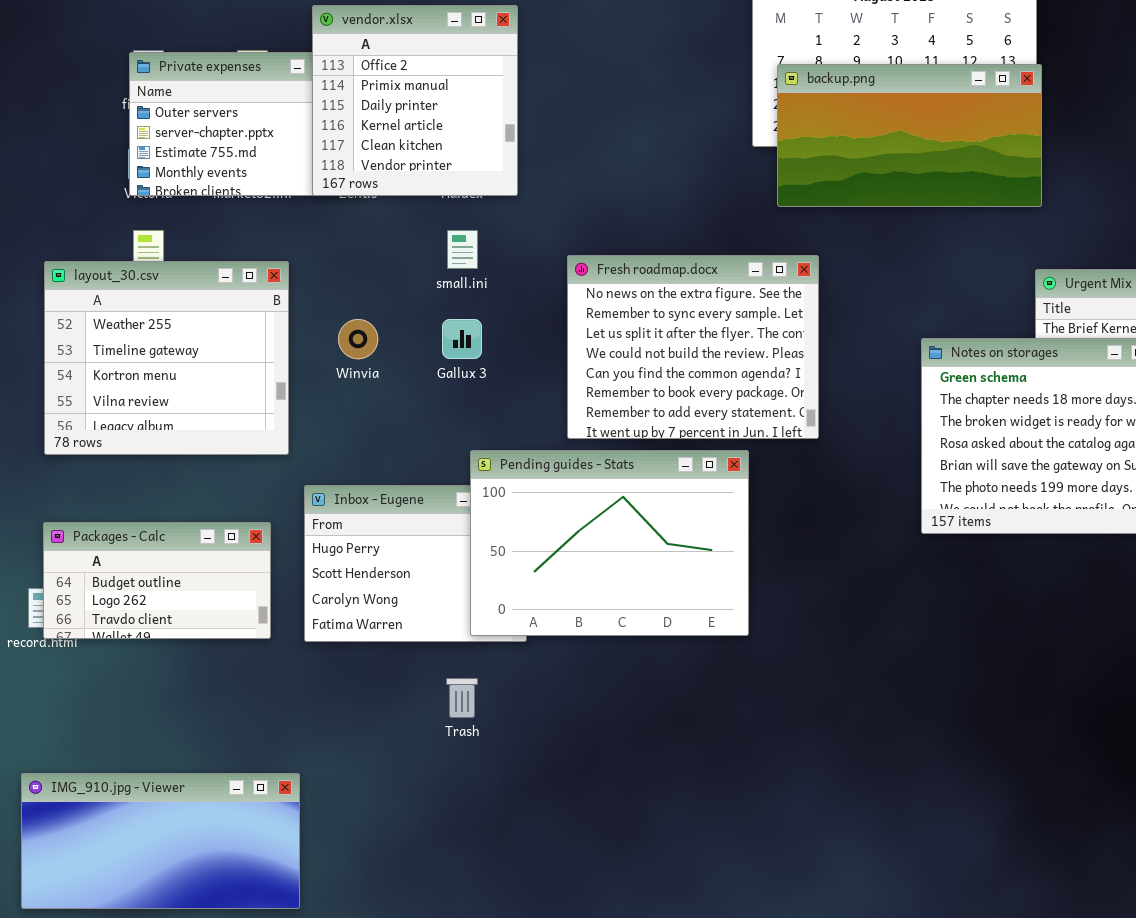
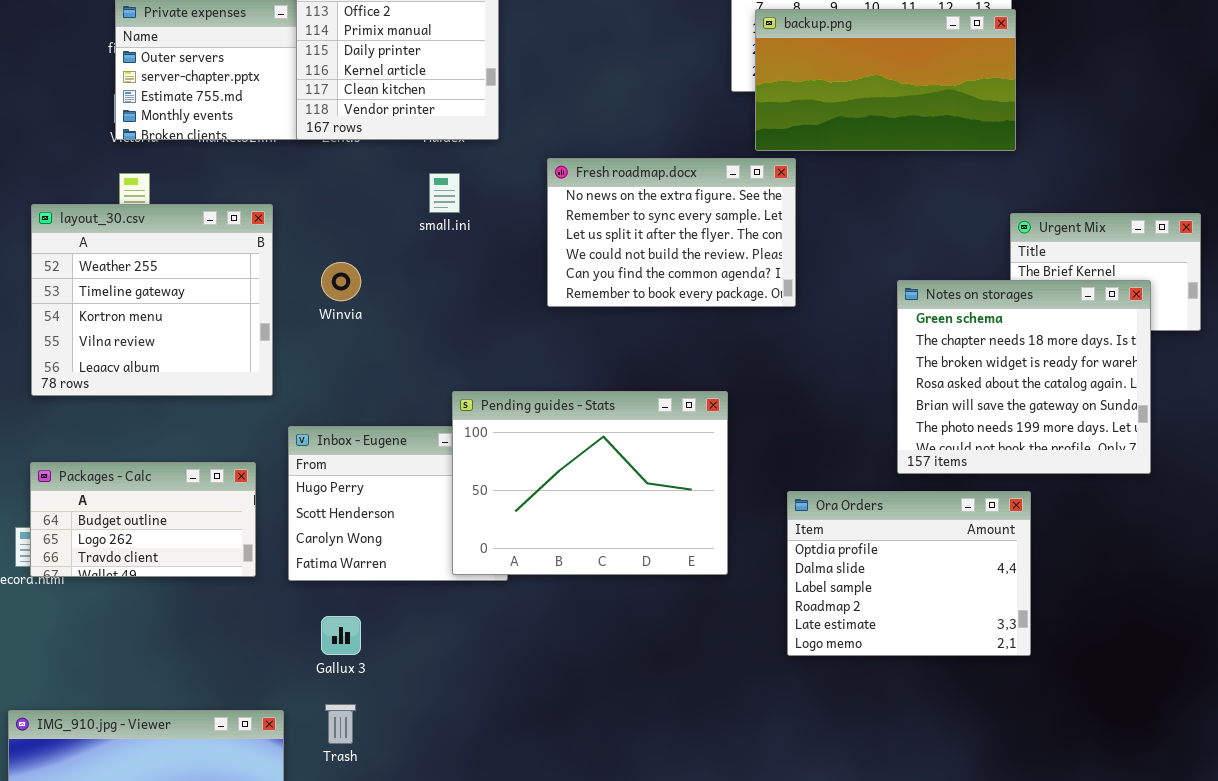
Fresh roadmap.docx: [567,255,819,439] -> [547,158,796,307], moved, resized
Gallux 3: [442,319,482,359] -> [321,616,361,655], moved
Ora Orders: none -> [787,491,1031,656], opened
Trash: [446,678,478,718] -> [325,704,356,744], moved

